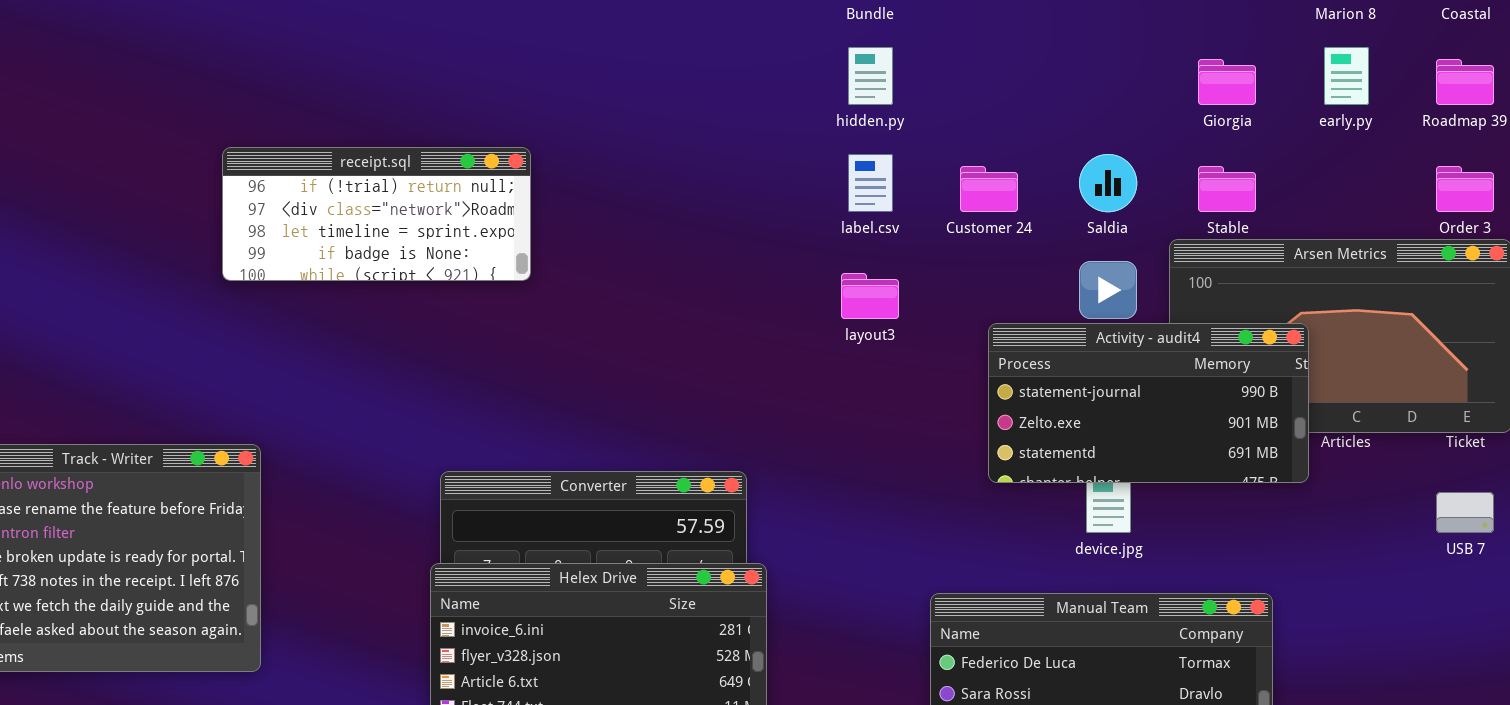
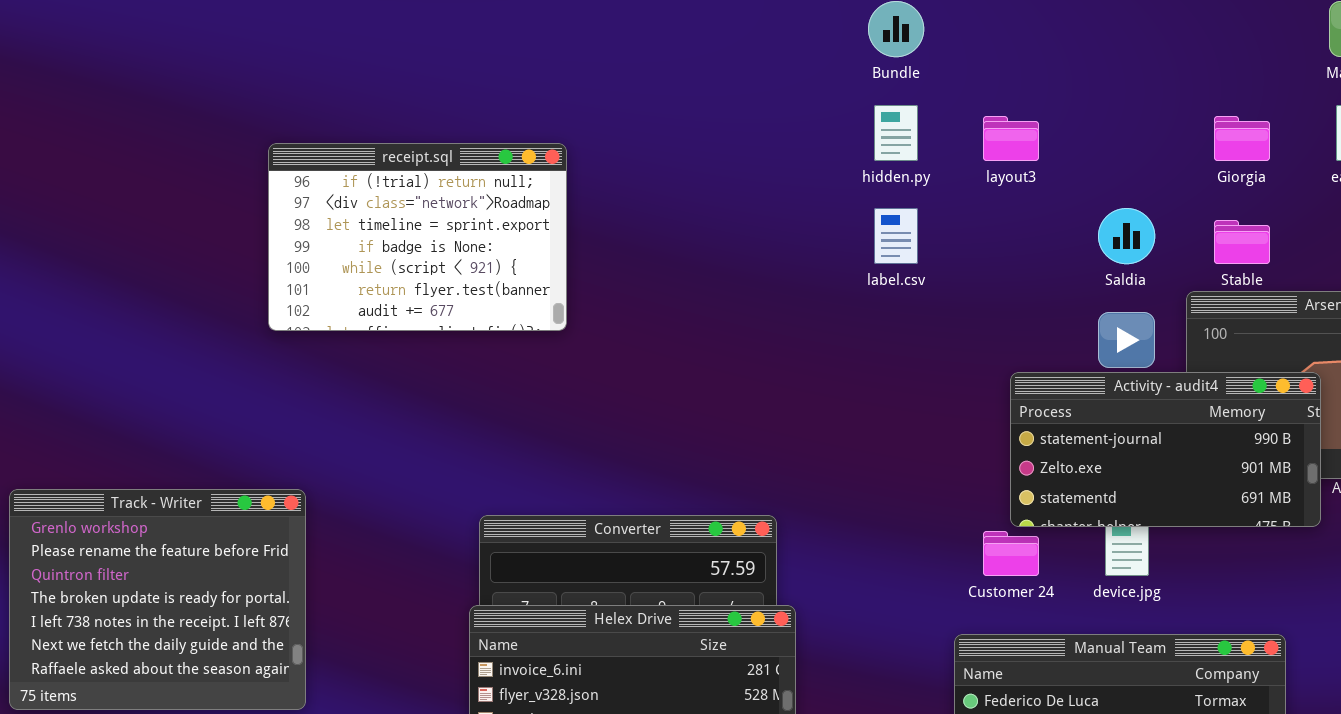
receipt.sql: [222,147,531,281] -> [268,143,567,331], resized
Customer 24: [960,166,1018,212] -> [983,531,1039,576], moved
layout3: [841,273,899,319] -> [983,116,1039,161], moved

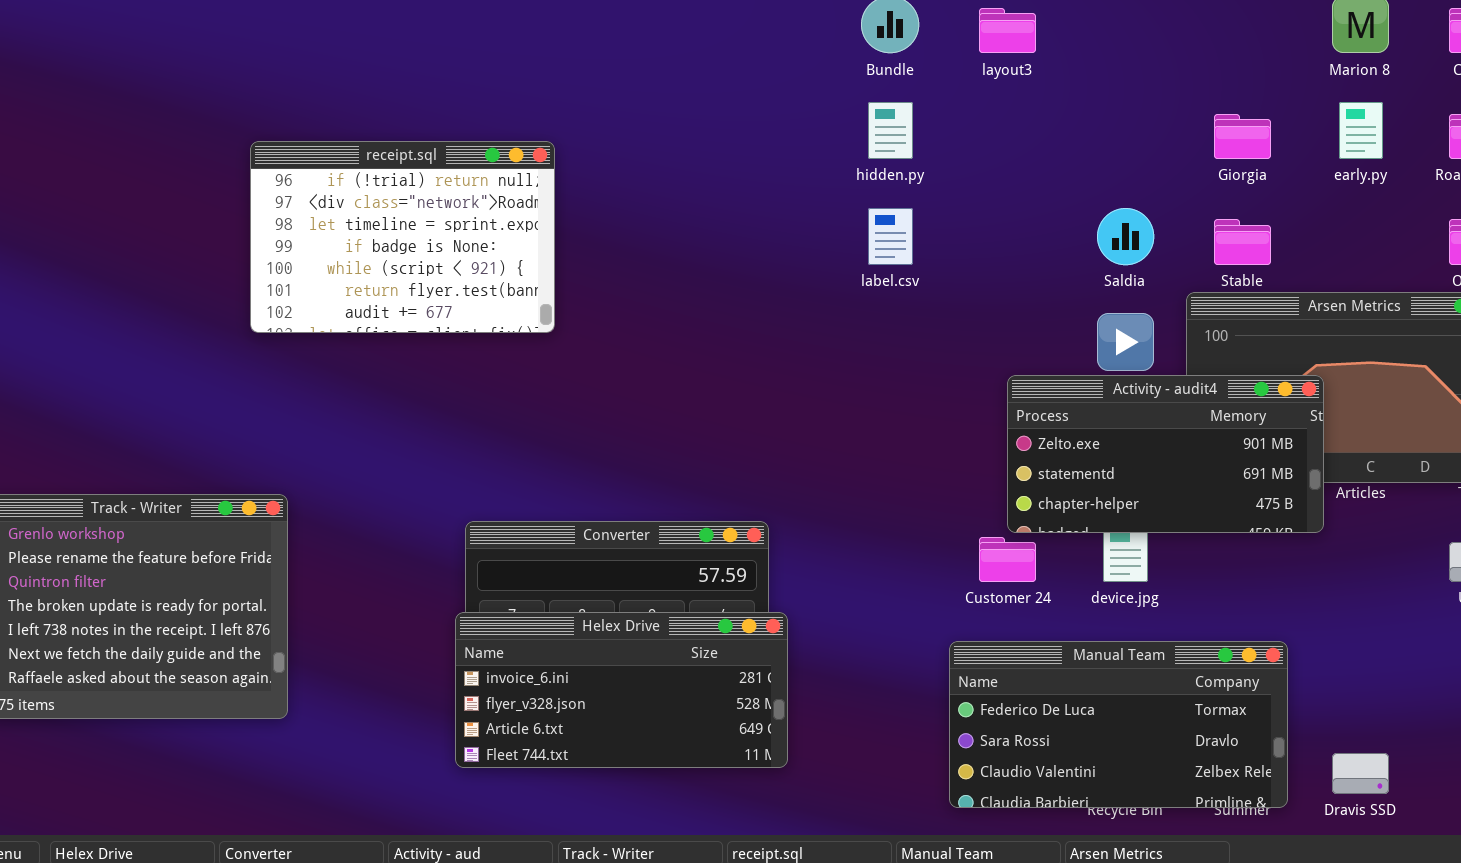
layout3: [983,116,1039,161] -> [979,8,1036,53], moved
Activity - audit4: [1010,372,1321,527] -> [1007,375,1324,533], scrolled down 1 row

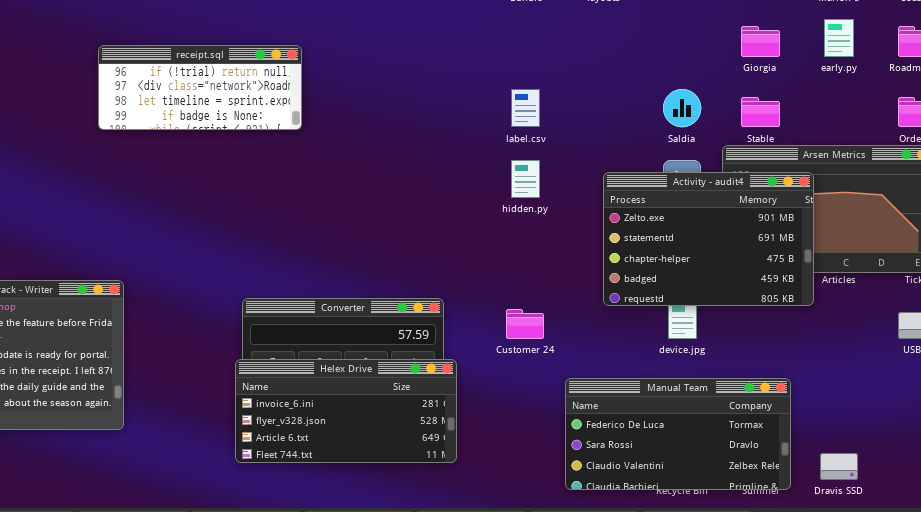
hidden.py: [868,102,913,159] -> [511,160,540,198], moved
receipt.sql: [250,141,555,333] -> [98,45,302,130], resized
Activity - audit4: [1007,375,1324,533] -> [603,172,814,306], resized
Customer 24: [979,537,1036,582] -> [506,309,544,339], moved

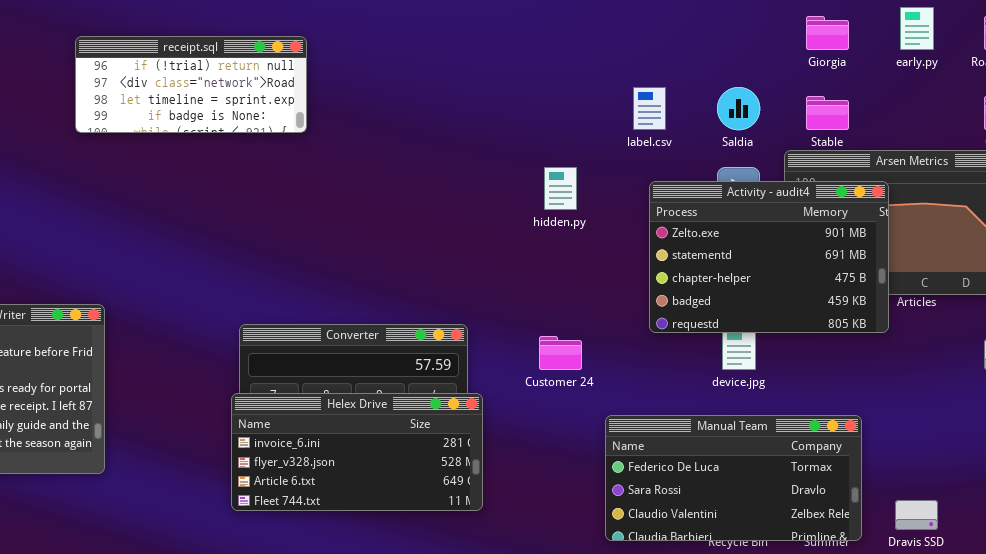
label.csv: [511,89,540,127] -> [633,87,666,130], moved

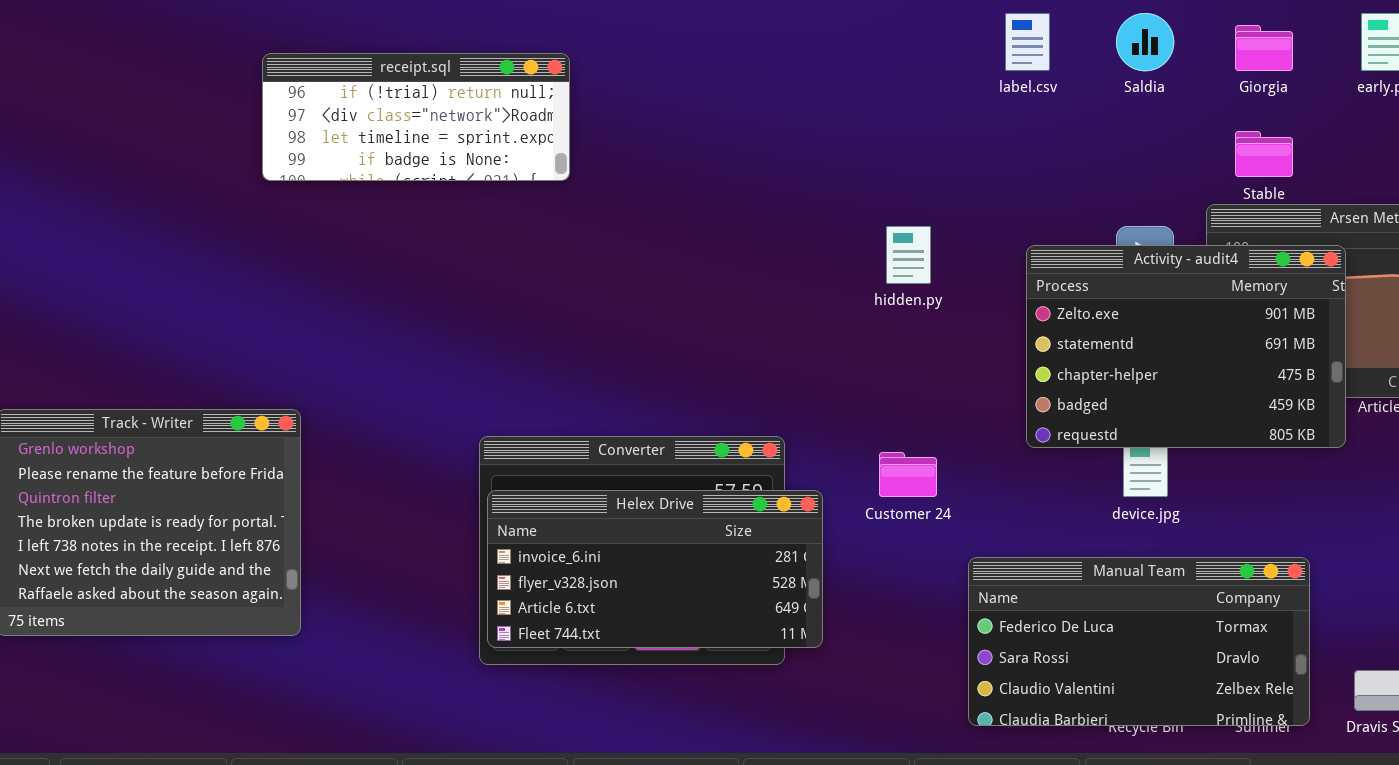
label.csv: [633,87,666,130] -> [1005,13,1050,71], moved
Saldia: [717,87,760,130] -> [1116,13,1174,71], moved
Helex Drive: [231,393,483,511] -> [487,490,823,648], moved

